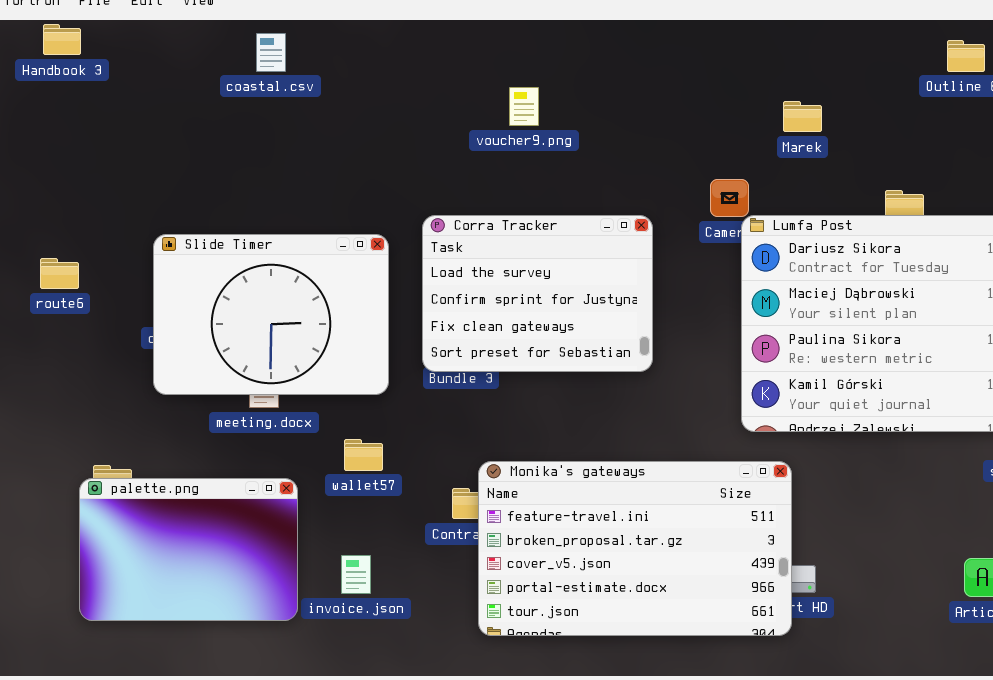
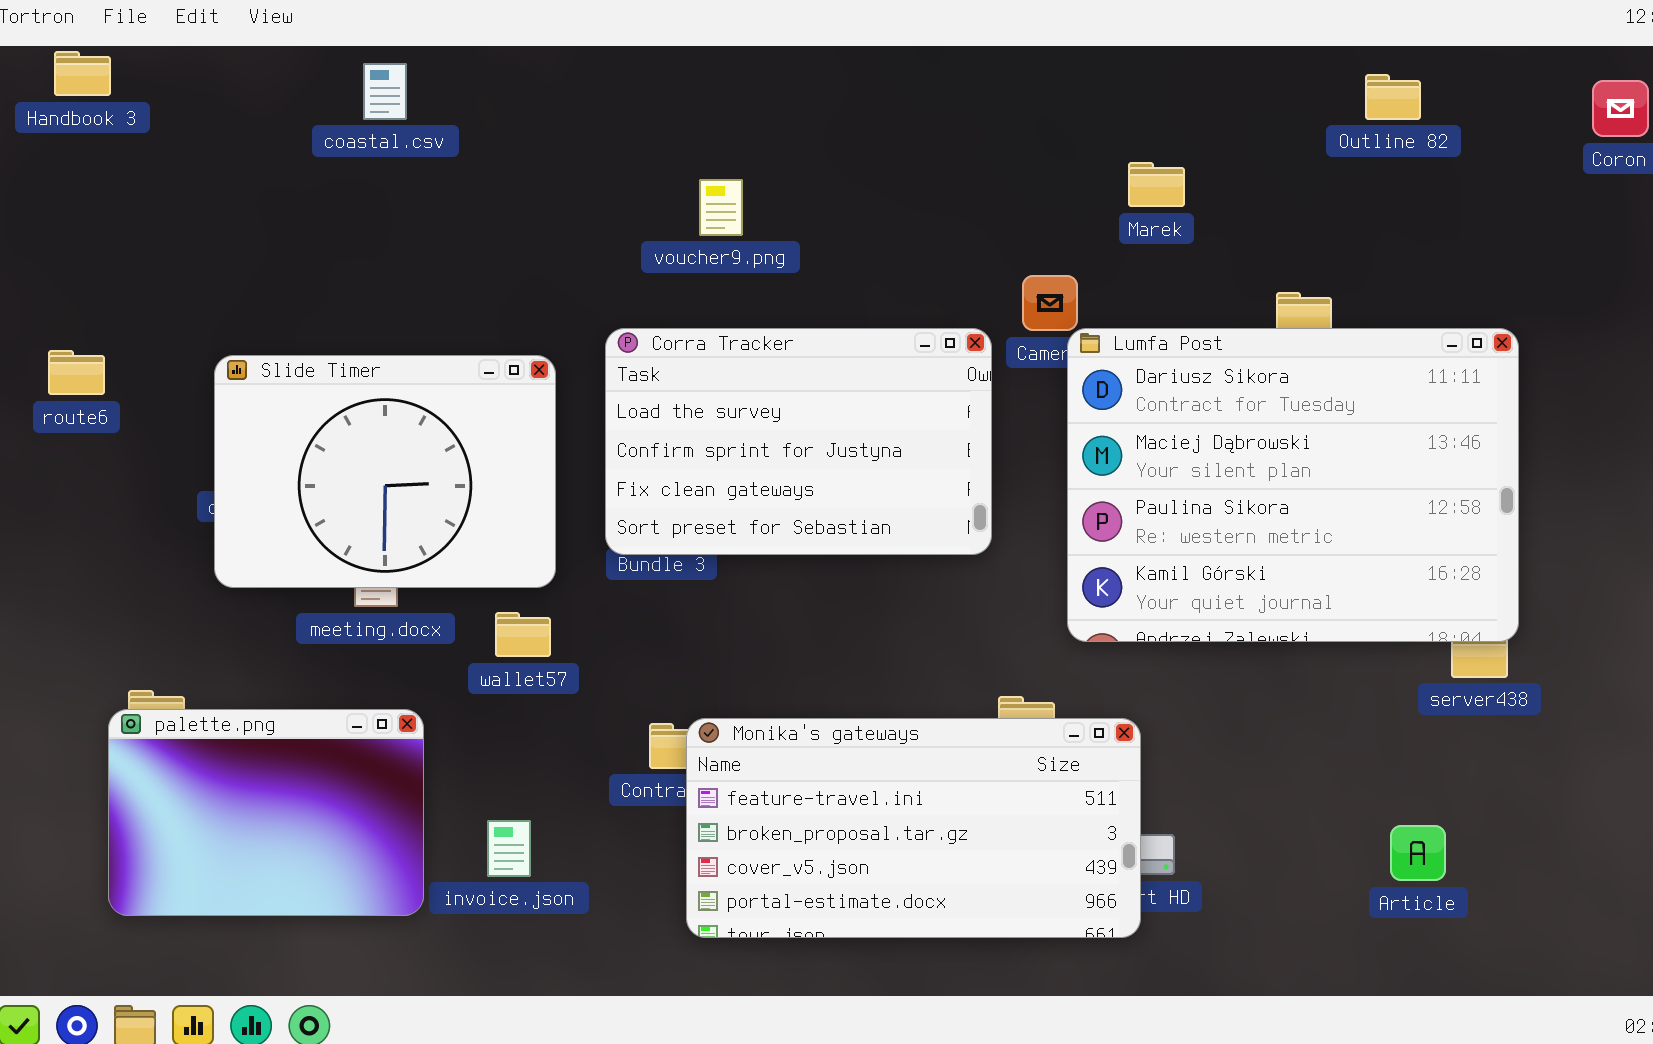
voucher9.png: [509,87,539,126] -> [699,179,743,236], moved
Corra Tracker: [422,215,653,372] -> [605,328,992,555], resized
route6: [40,258,79,289] -> [48,350,105,395], moved
wallet57: [344,439,383,471] -> [495,612,551,657], moved
Monika's gateways: [478,461,792,636] -> [686,718,1141,938], resized

